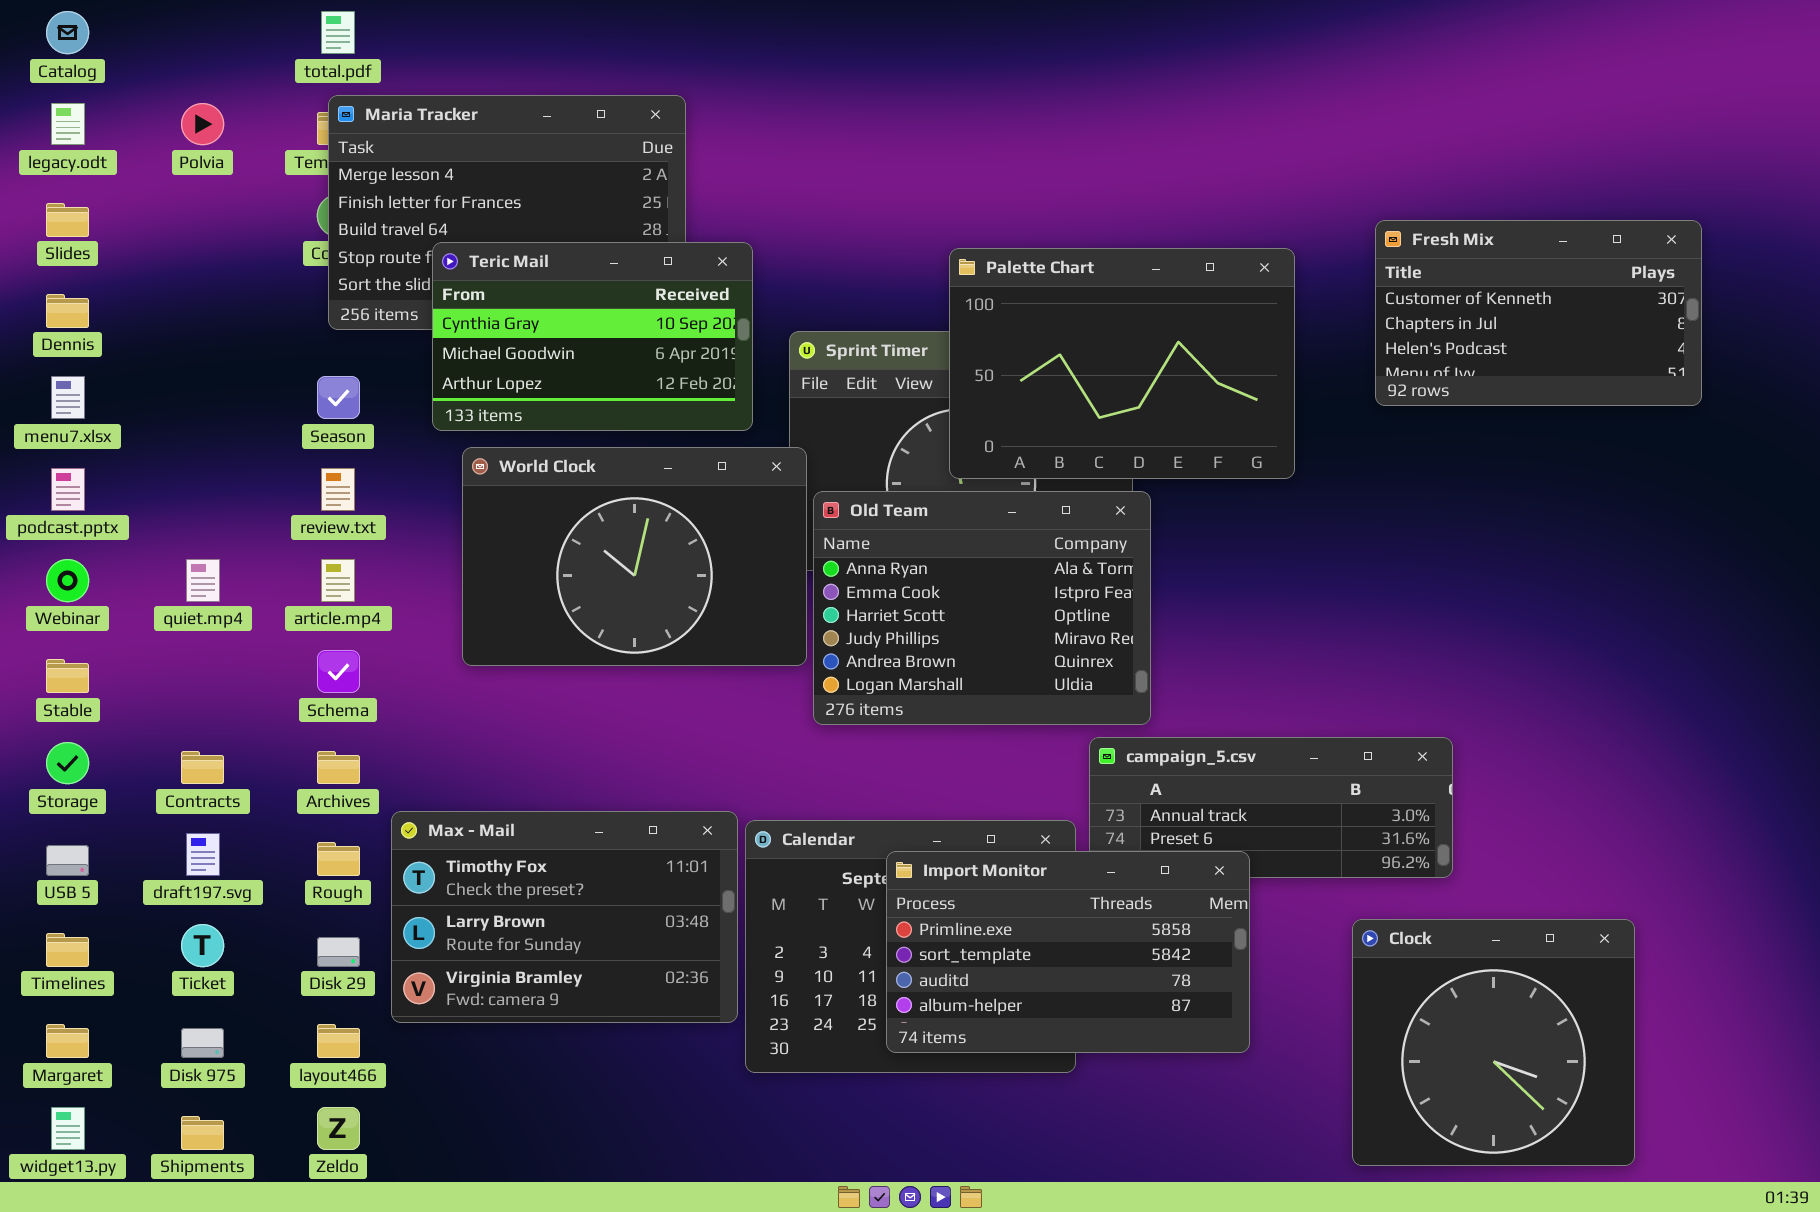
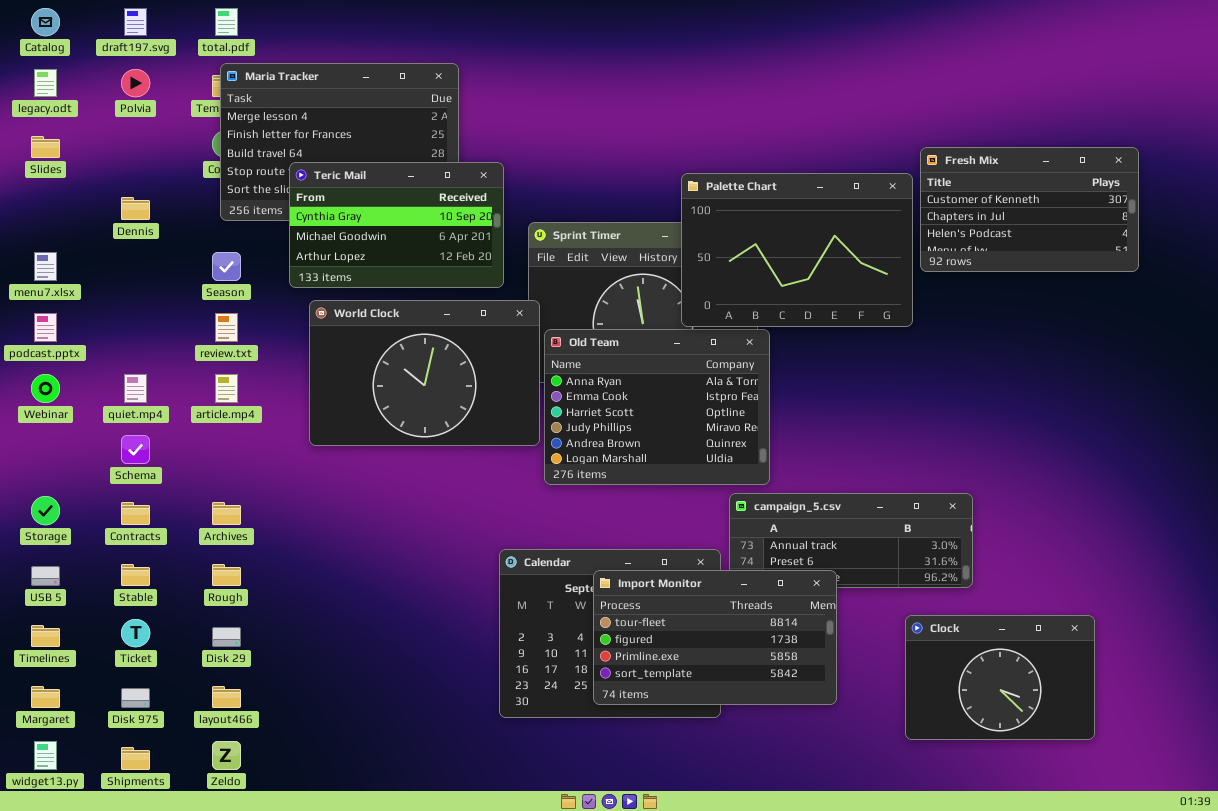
Palette Chart: [949,248,1295,479] -> [681,173,913,327], moved
Dennis: [46,294,89,328] -> [121,197,150,220], moved
Schema: [317,650,360,693] -> [121,435,150,464], moved
Stable: [46,659,89,693] -> [121,564,150,586], moved
Max - Mail: [391,811,738,1023] -> none, closed
draft197.svg: [186,833,220,876] -> [124,8,147,36], moved
Import Monitor: [886,851,1250,1053] -> [593,570,837,705], scrolled up 2 rows
Clock: [1352,919,1635,1166] -> [905,615,1095,740], resized

